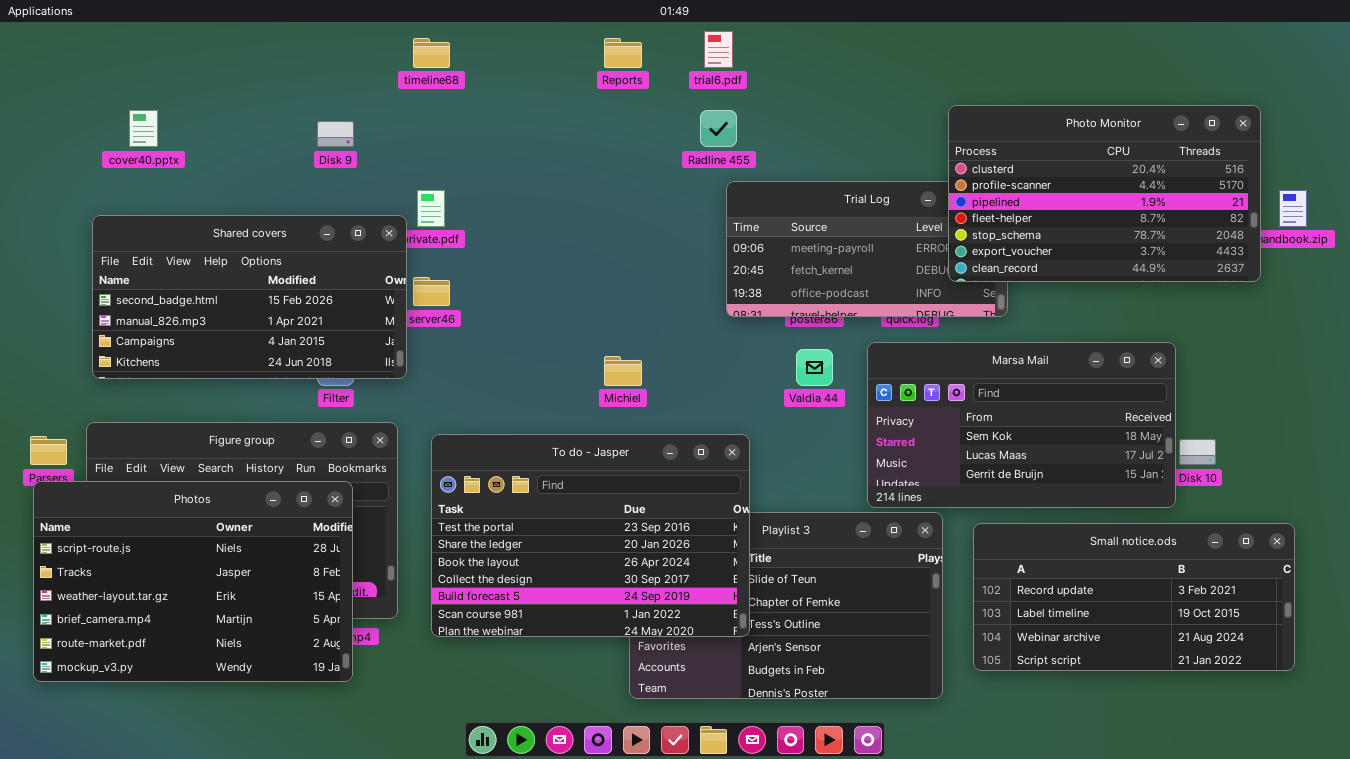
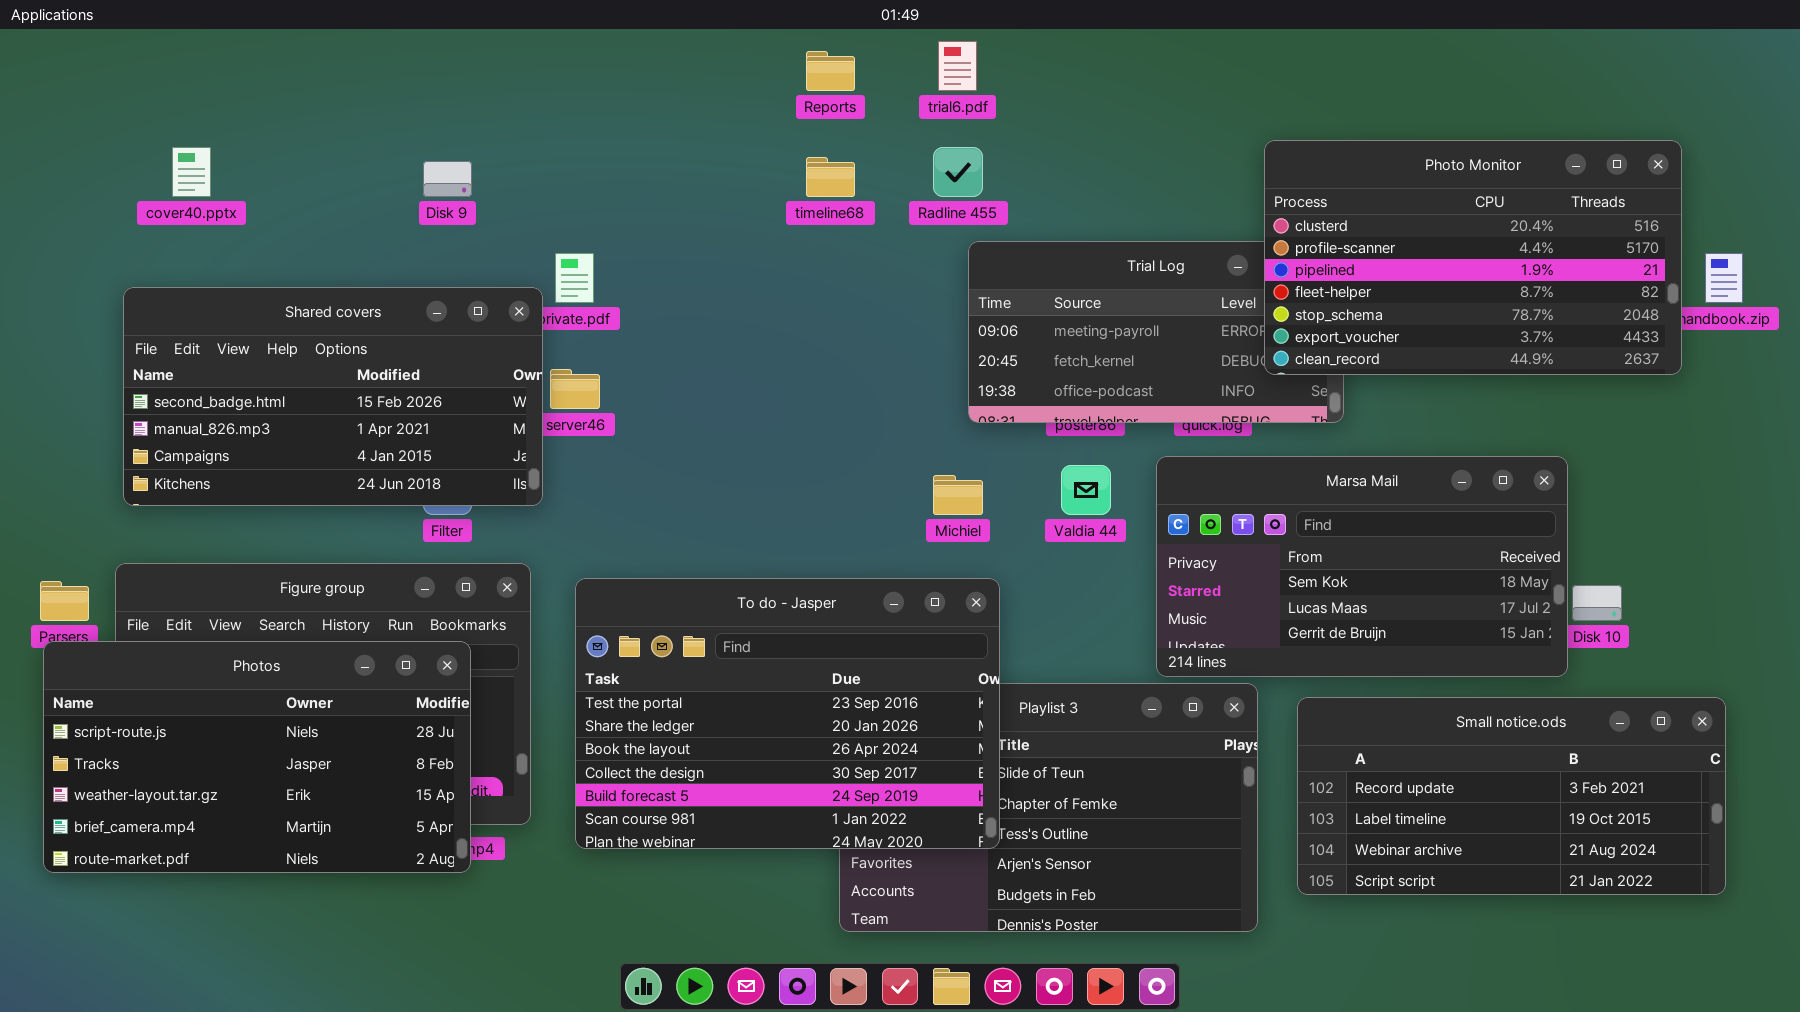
timeline68: [413,38,450,68] -> [806,157,855,197], moved
Michiel: [604,356,642,386] -> [933,475,983,515], moved
Photos: [33,481,353,682] -> [43,641,471,873], resized

